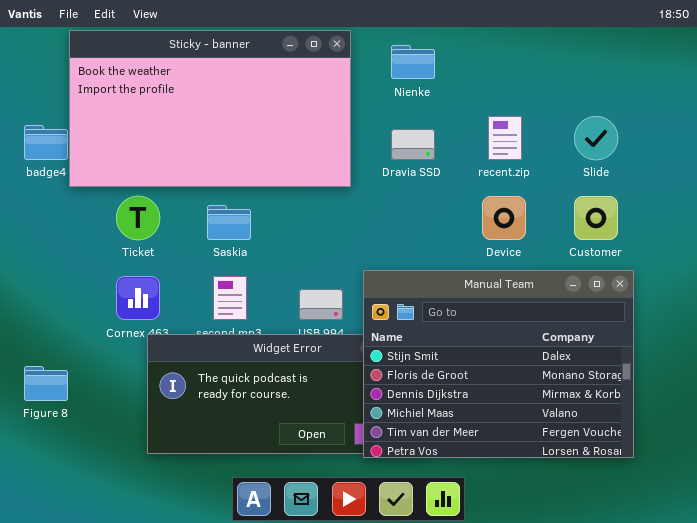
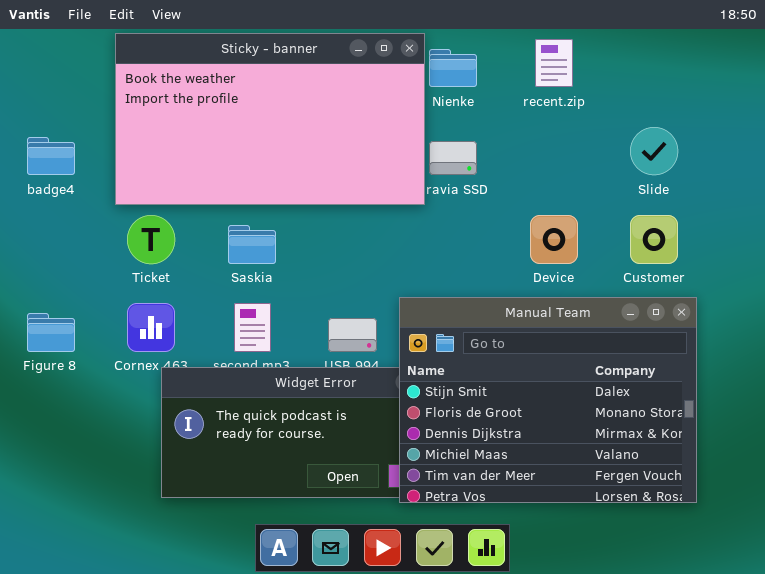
Sticky - banner: [69,30,351,187] -> [115,33,425,205], moved
recent.zip: [488,116,522,160] -> [535,39,573,87], moved
Figure 8: [24,366,68,401] -> [27,313,75,352], moved

